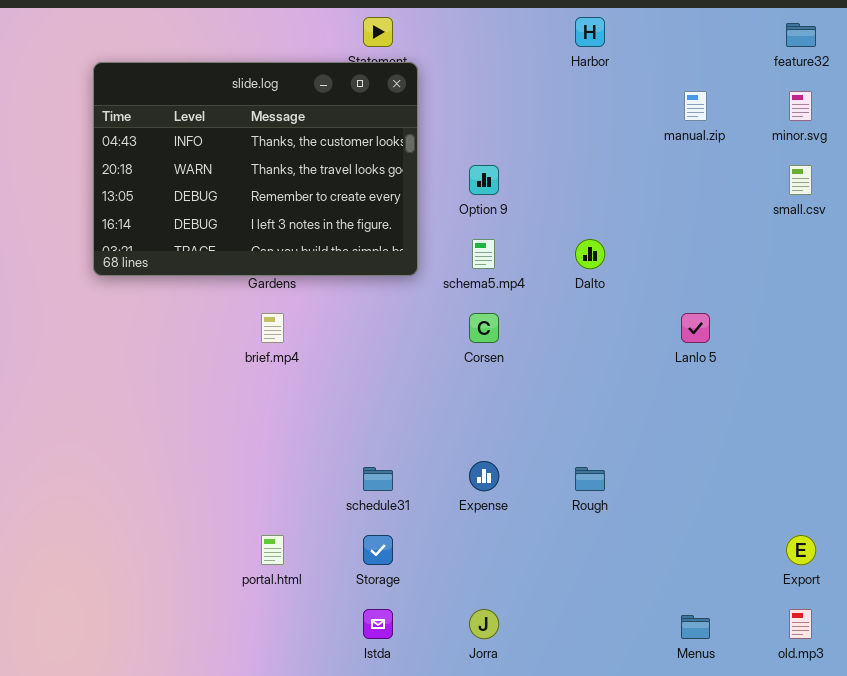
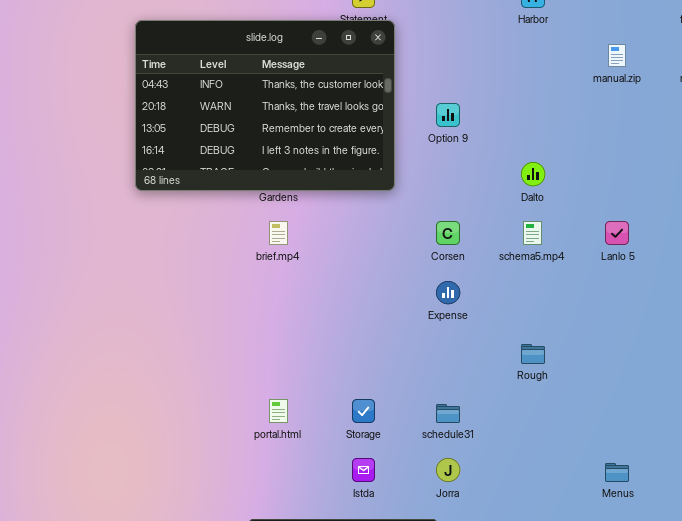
schema5.mp4: [472,239,495,269] -> [523,221,542,245], moved
Expense: [469,461,499,491] -> [436,281,460,304], moved
schedule31: [363,467,393,491] -> [436,404,460,423], moved

